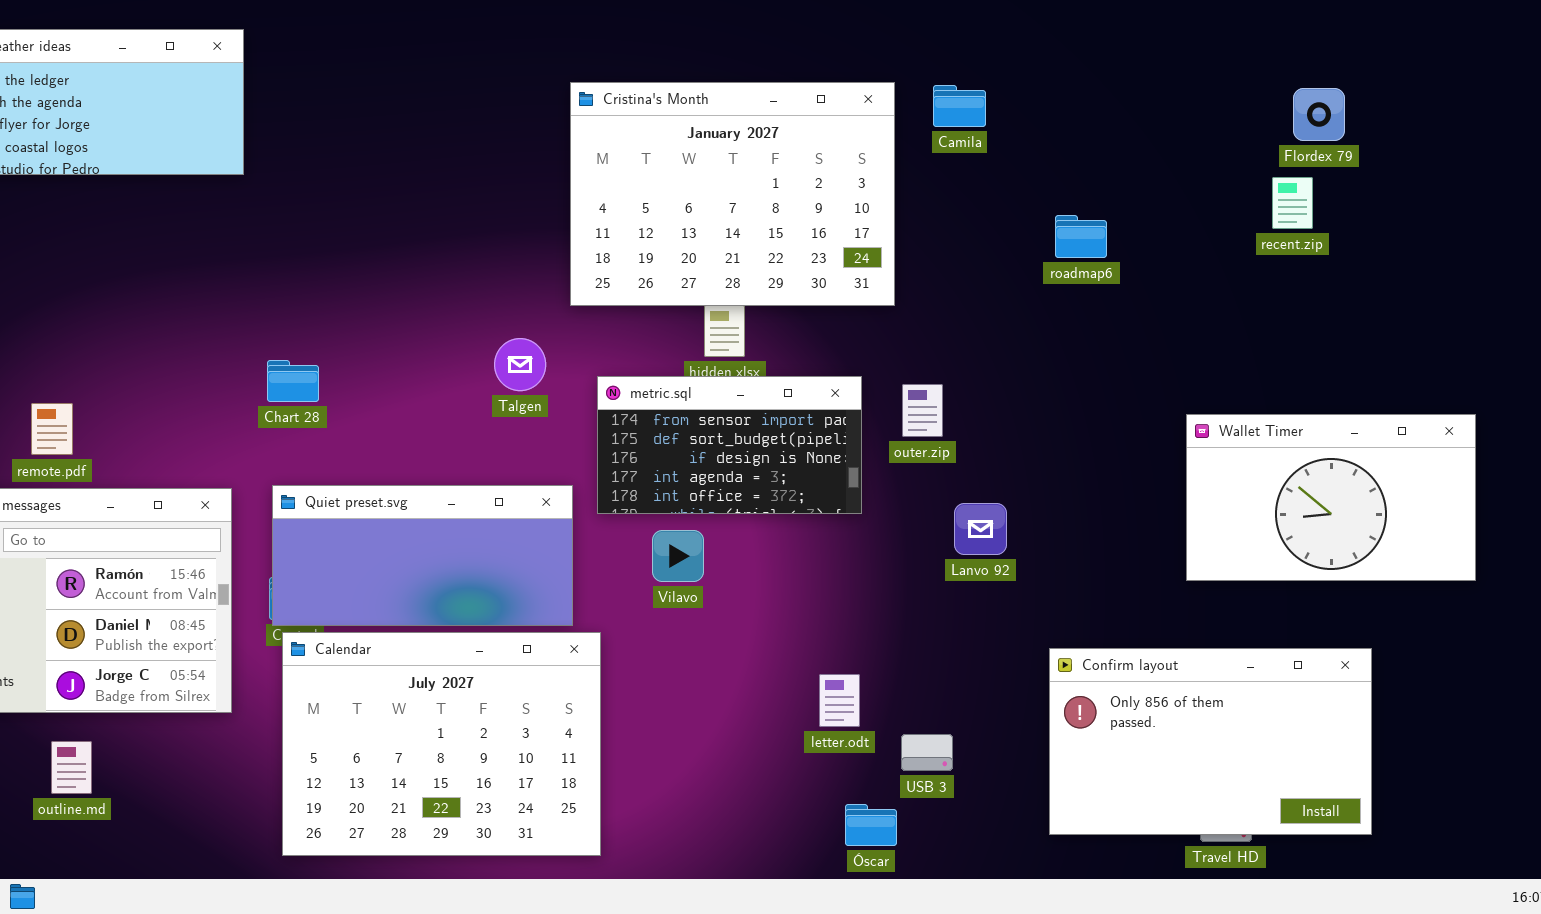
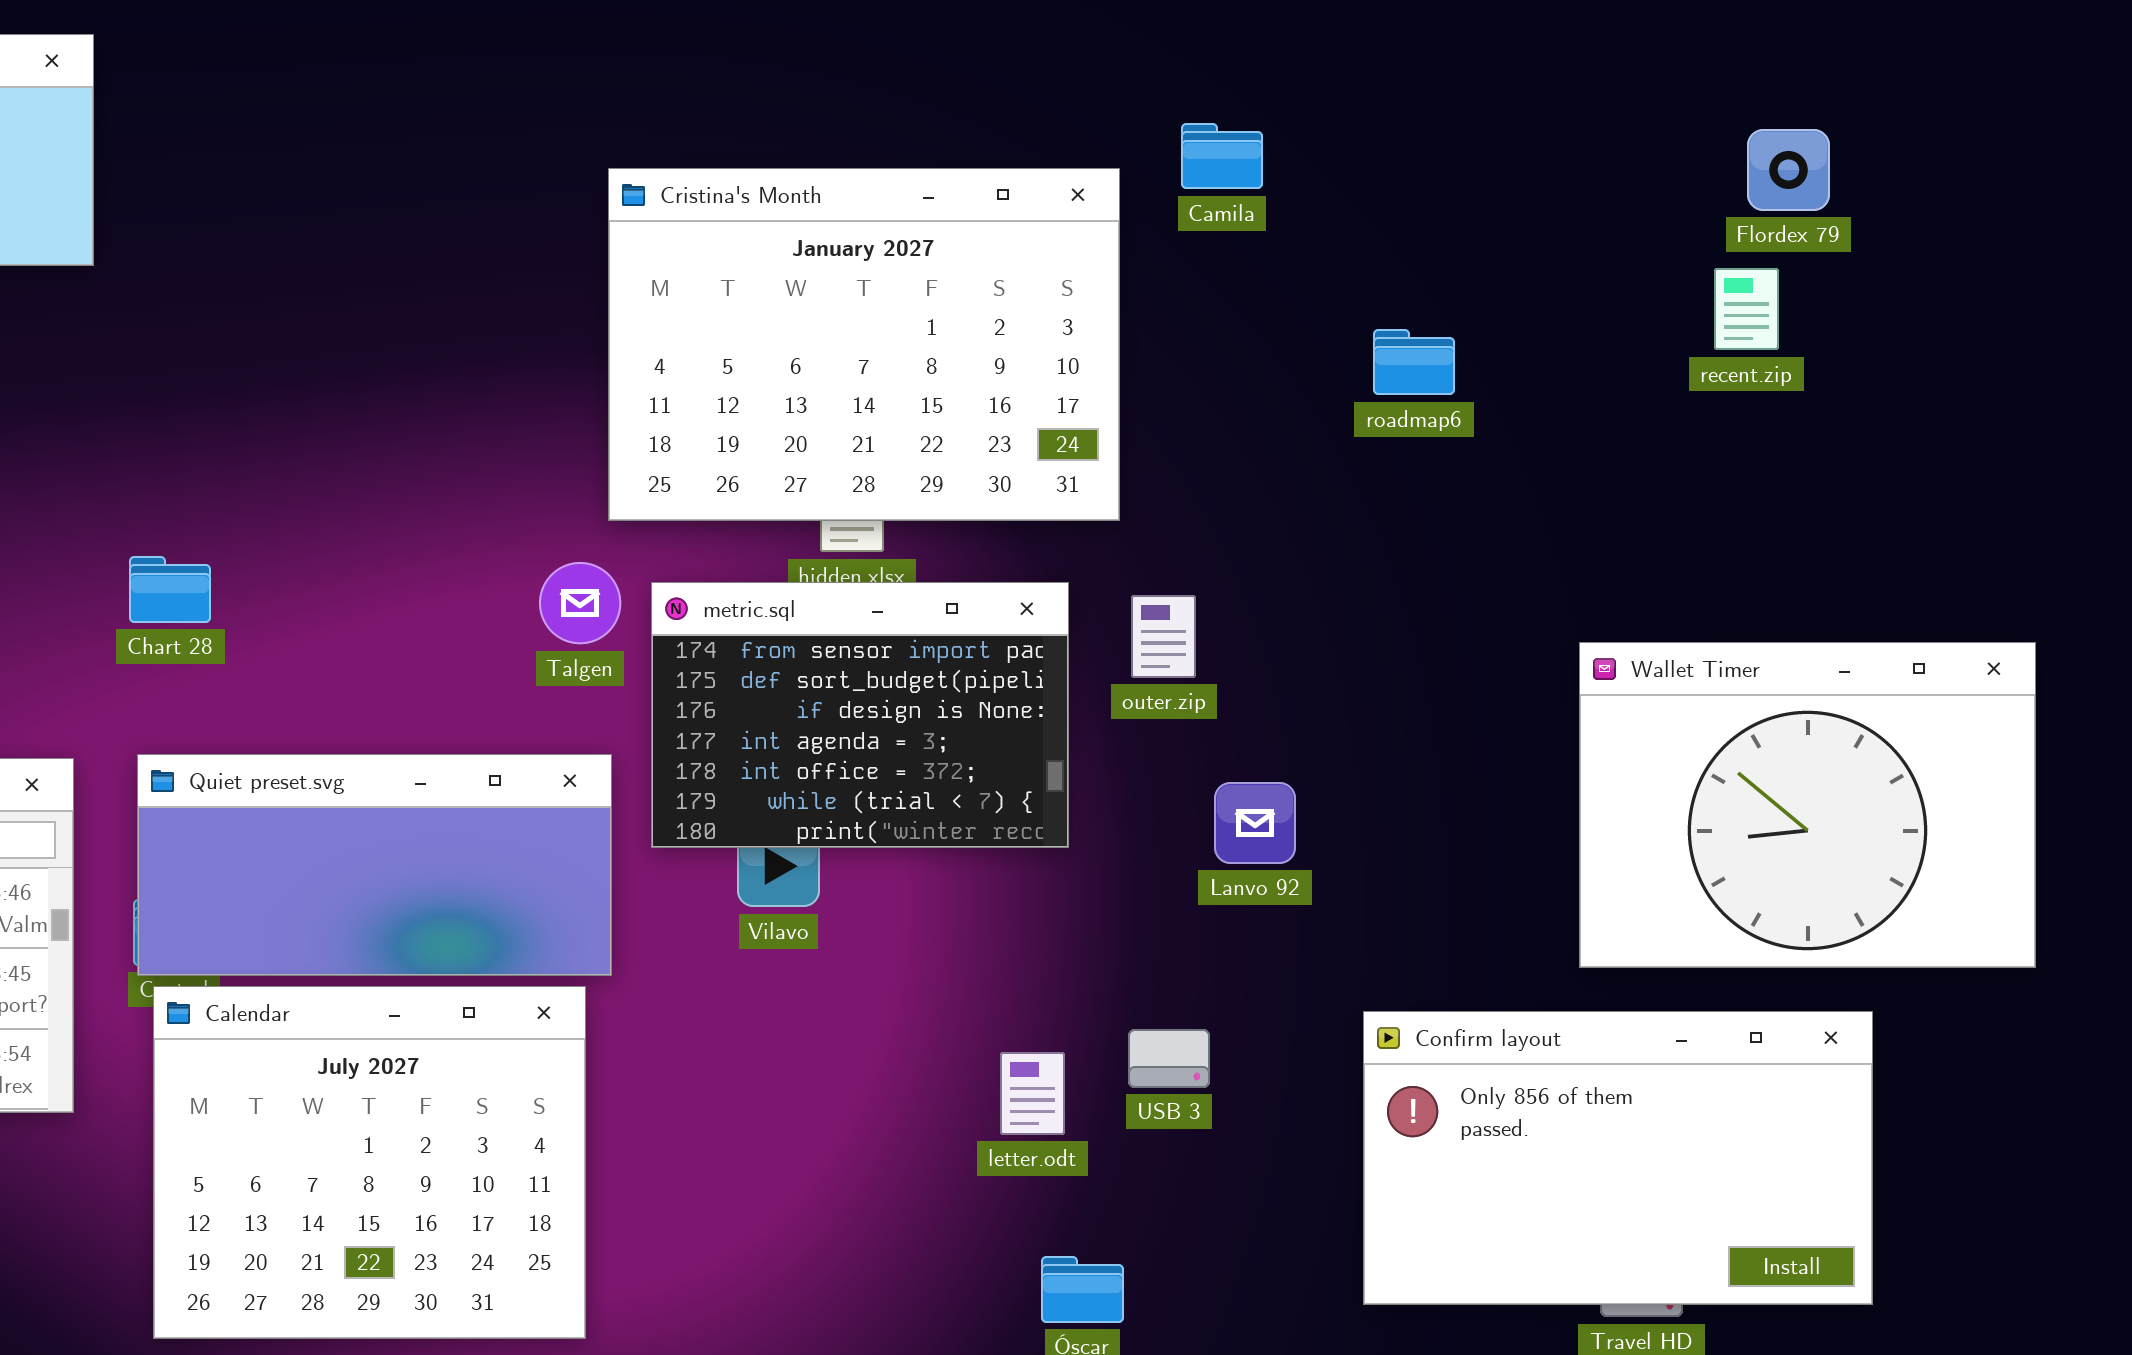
Cristina's Month: [570,82,895,306] -> [608,168,1120,521], moved
Talgen: [494,338,546,391] -> [539,562,621,644], moved
metric.sql: [597,376,862,514] -> [651,582,1069,848], resized
Wallet Timer: [1186,414,1476,581] -> [1579,642,2036,968], resized
Calendar: [282,632,601,856] -> [153,986,586,1339], resized
USB 3: [901,734,953,771] -> [1128,1029,1210,1088], moved

